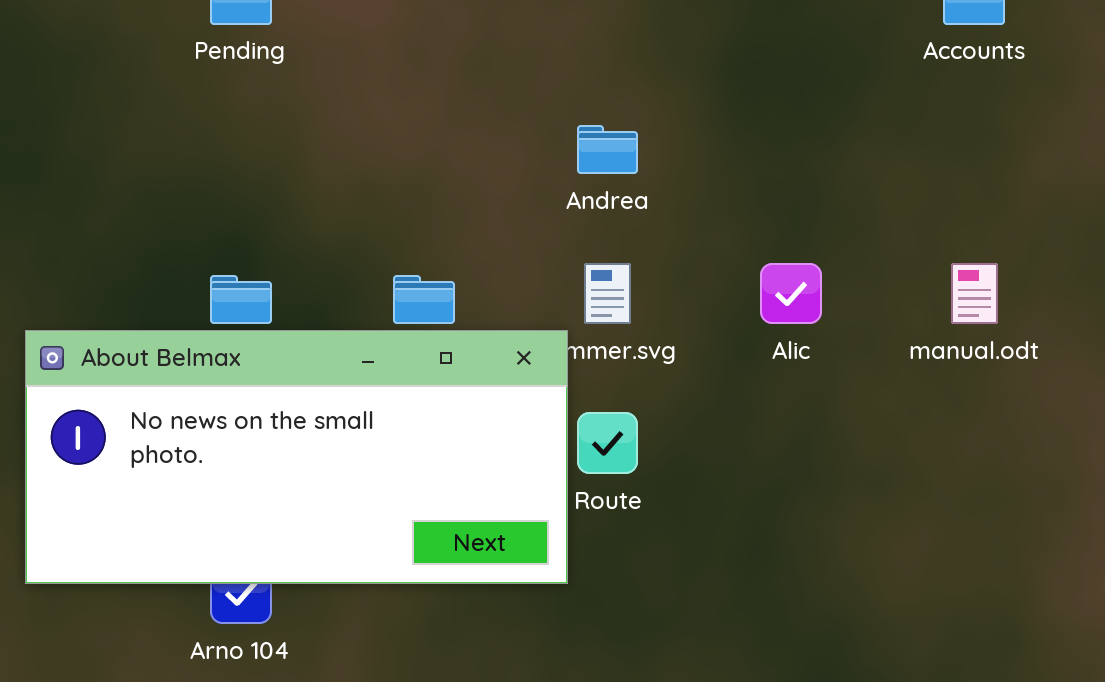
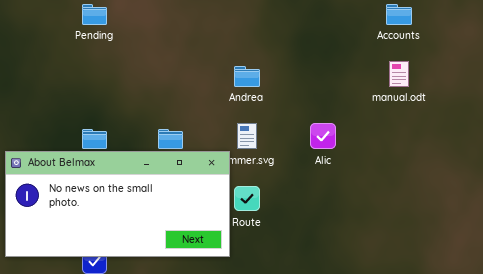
manual.odt: [951,263,998,324] -> [389,61,409,87], moved

